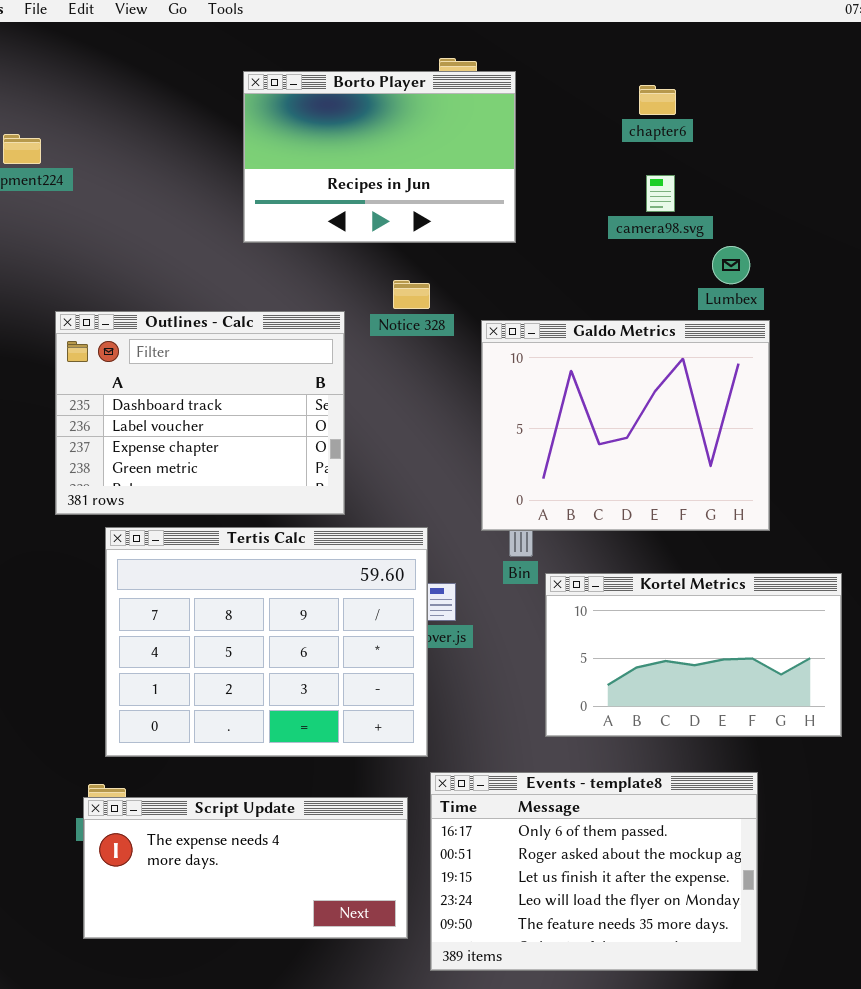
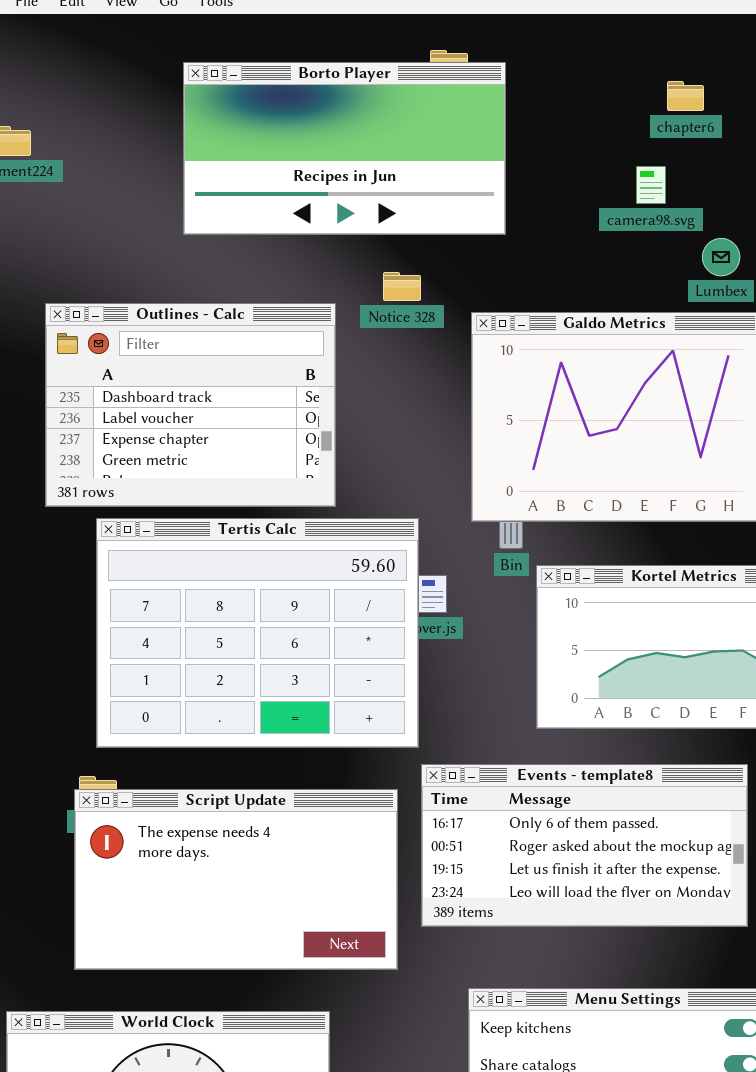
Borto Player: [243,71,516,243] -> [183,62,506,235], resized
chapter6: [639,85,676,115] -> [667,81,704,111], moved
Events - template8: [430,772,758,971] -> [421,764,748,927], resized
Script Update: [83,797,408,939] -> [74,789,398,970], resized

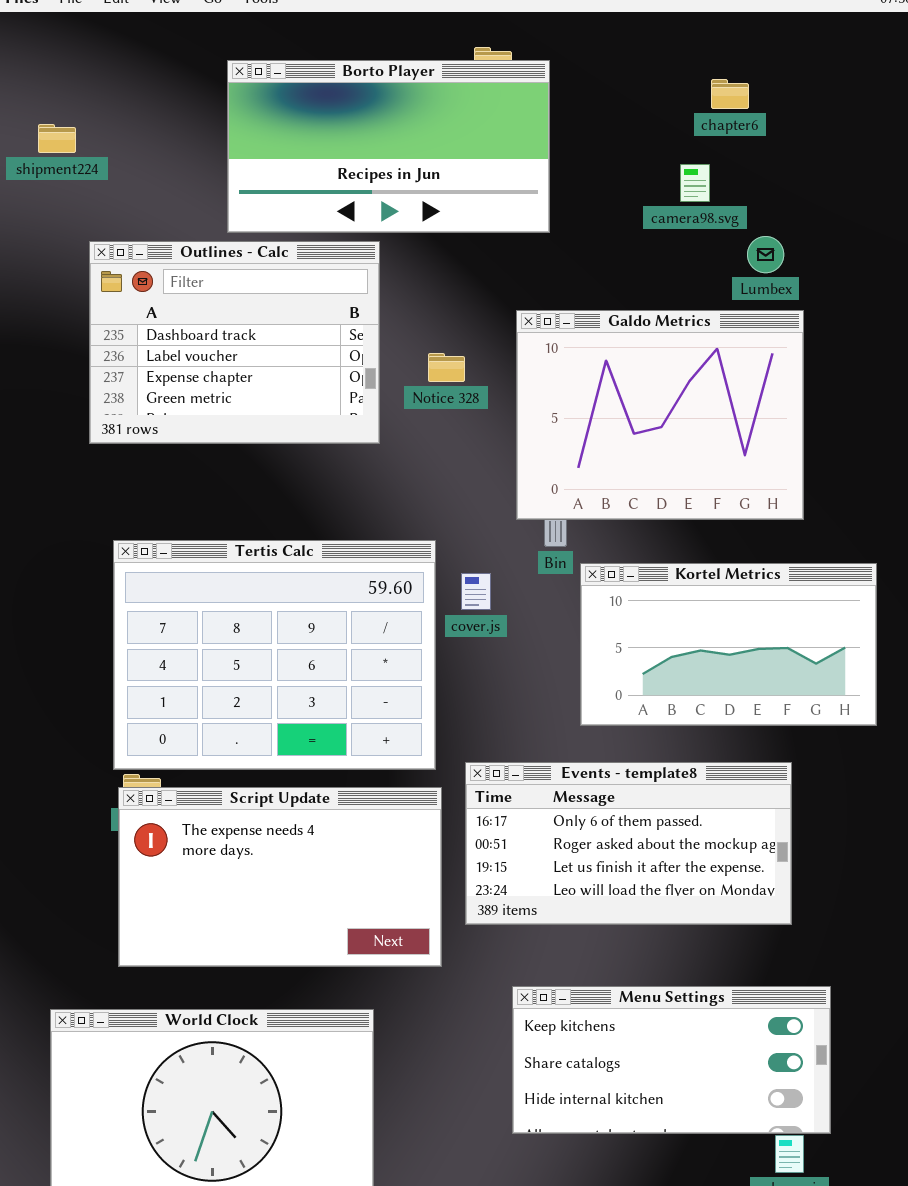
Notice 328: [383,272,421,301] -> [428,353,465,382], moved
Outlines - Calc: [45,303,336,507] -> [89,241,380,444], moved
Tertis Calc: [96,518,419,748] -> [113,540,436,770], moved

